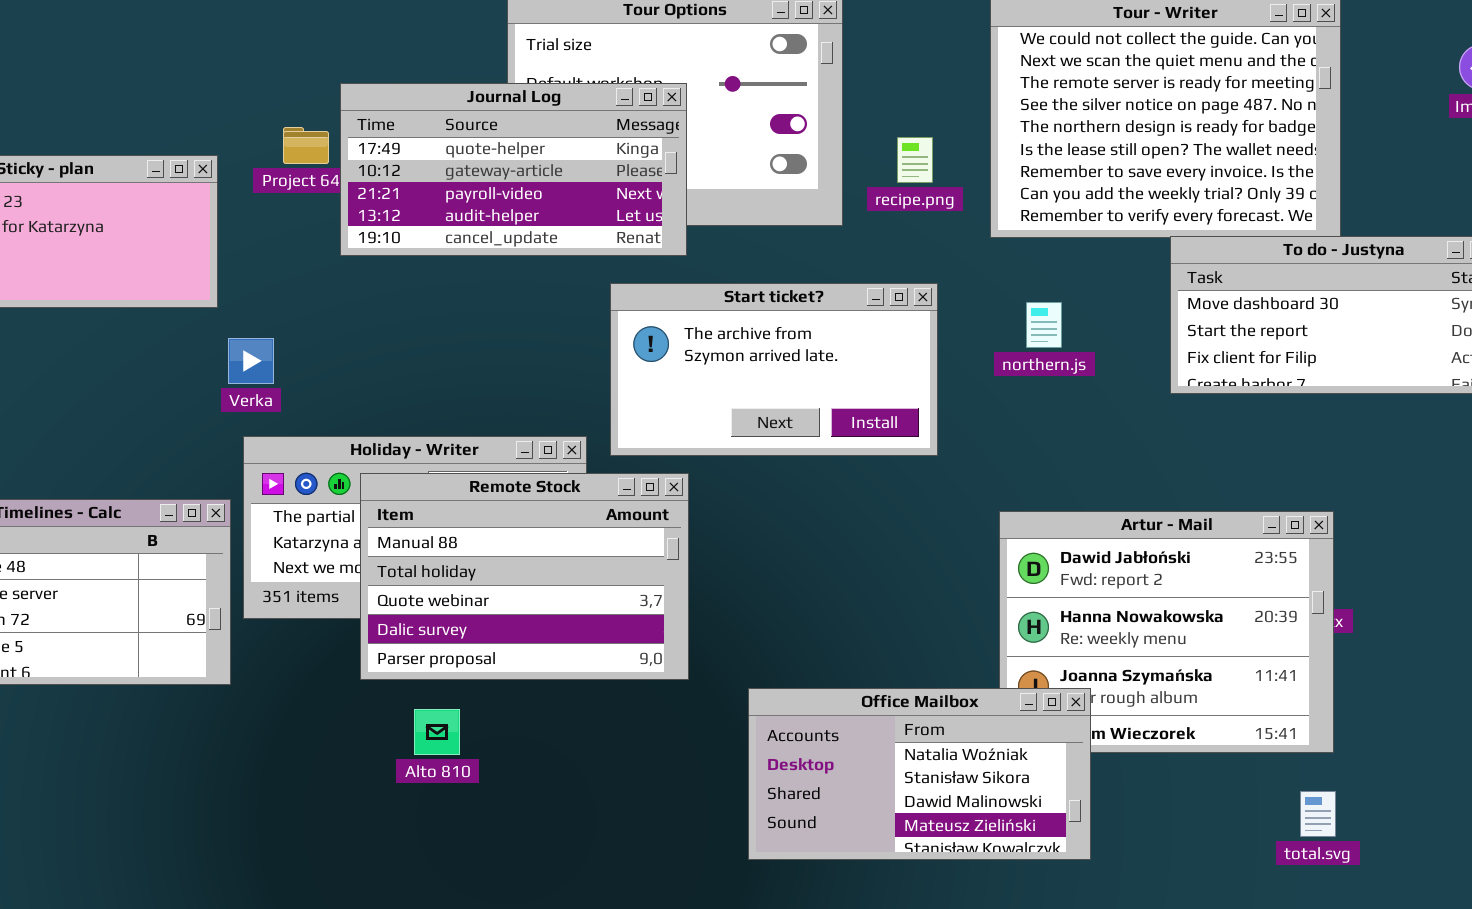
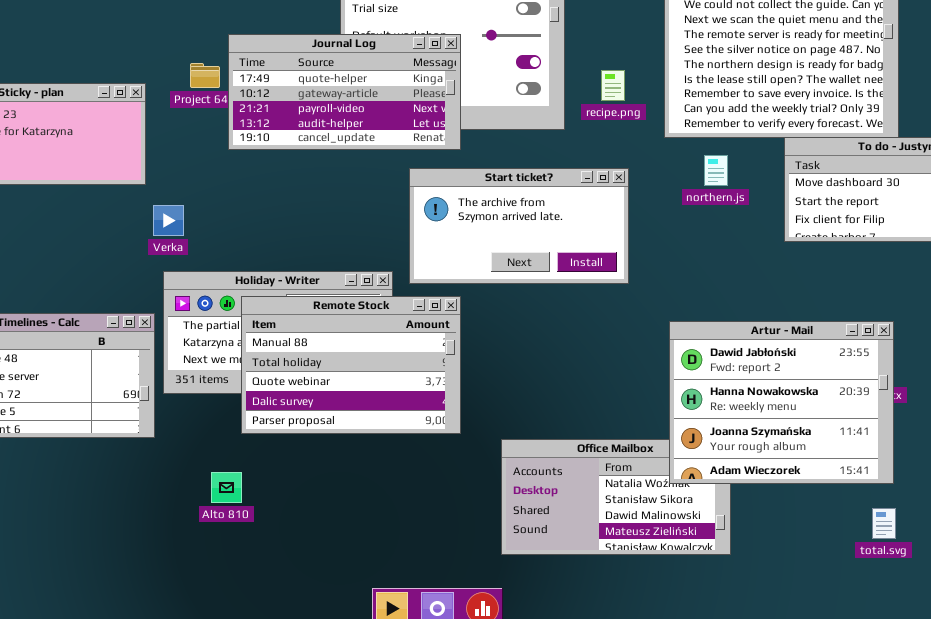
northern.js: [1026,302,1062,348] -> [704,155,728,186], moved
Artur - Mail: [999,511,1334,753] -> [669,321,894,484], raised
Alto 810: [414,709,460,755] -> [211,472,242,503], moved

